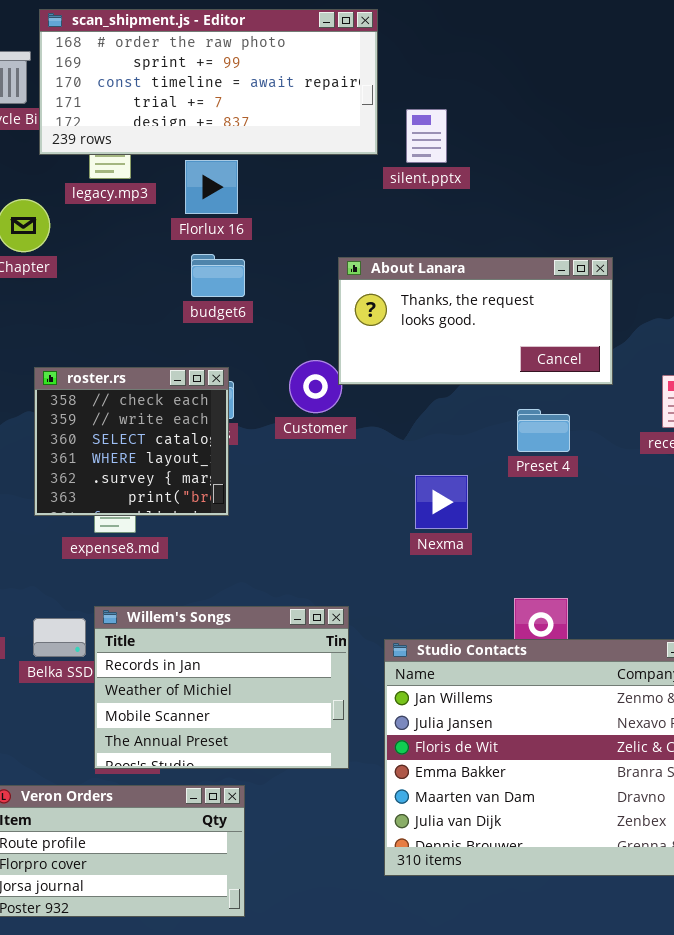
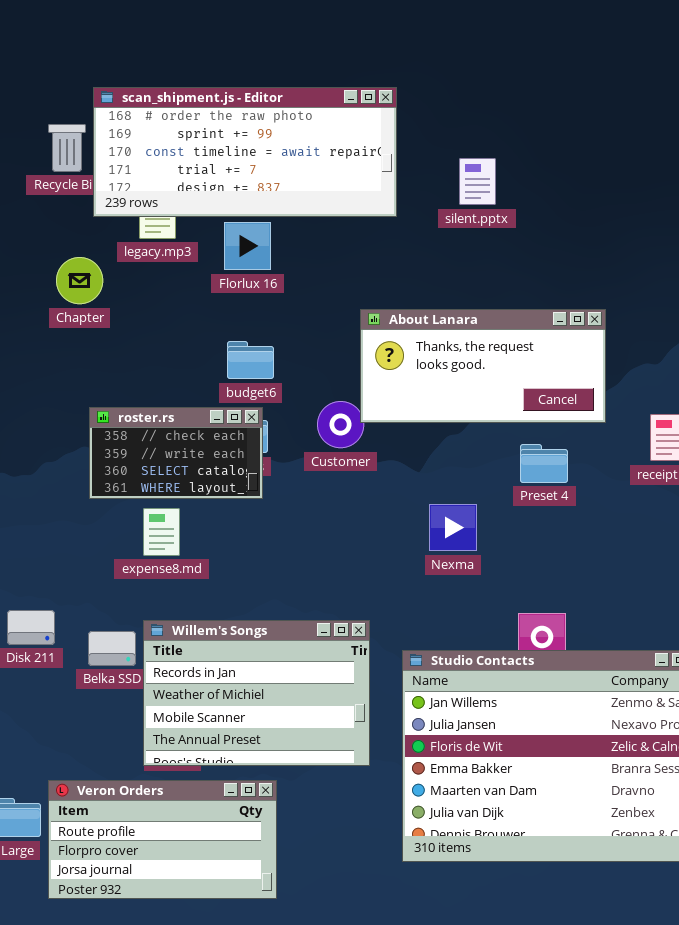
silent.pptx: [406,109,447,163] -> [459,158,496,205], moved
budget6: [191,254,245,297] -> [227,341,274,379], moved
roster.rs: [34,367,229,516] -> [89,407,263,499], resized

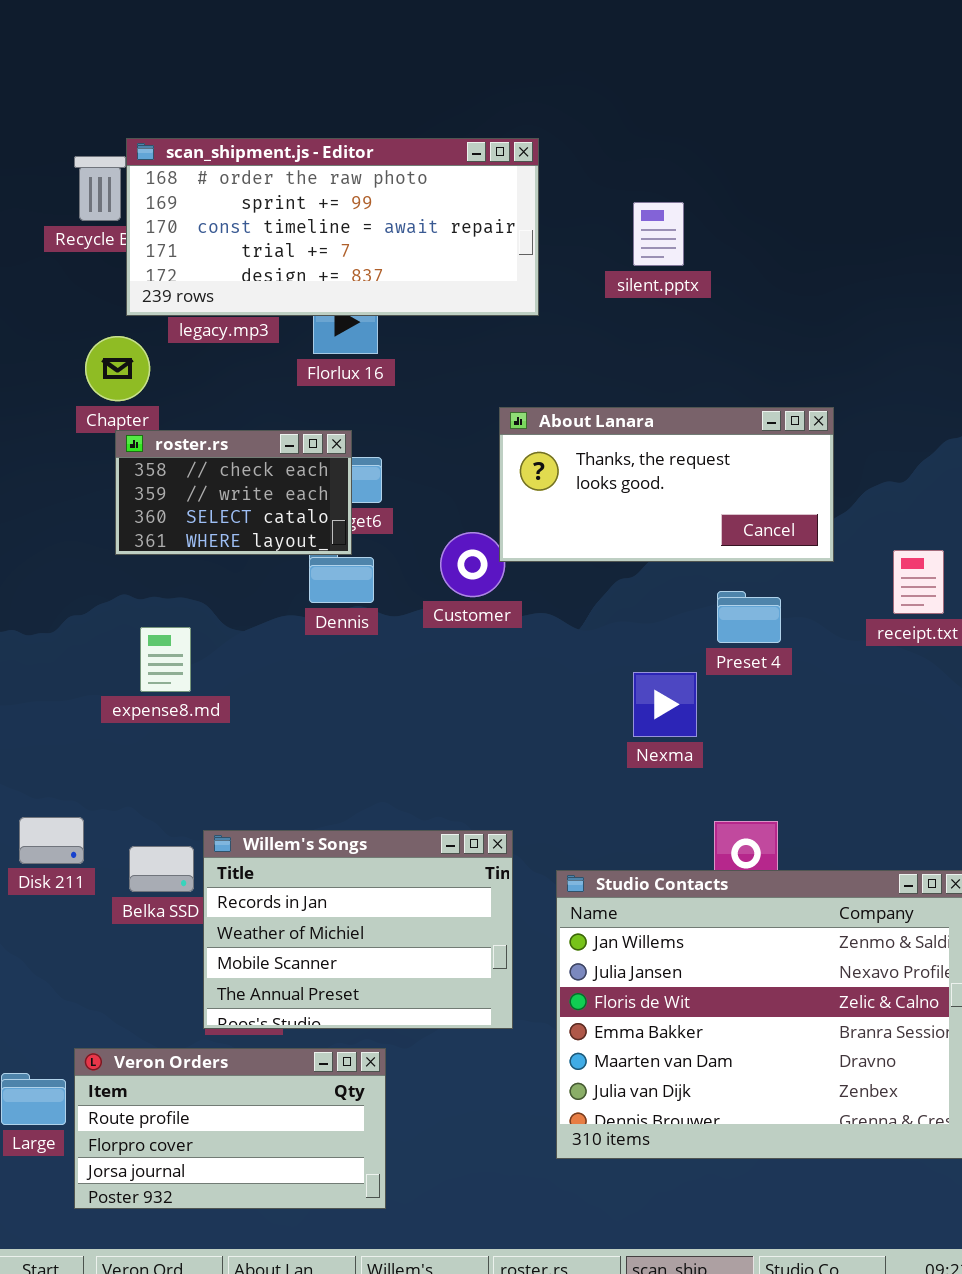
scan_shipment.js - Editor: [93,87,397,217] -> [126,138,539,316], moved
roster.rs: [89,407,263,499] -> [115,430,352,555], moved
Nexma: [429,504,477,551] -> [633,672,697,737], moved
expense8.md: [143,508,180,556] -> [140,627,191,692], moved

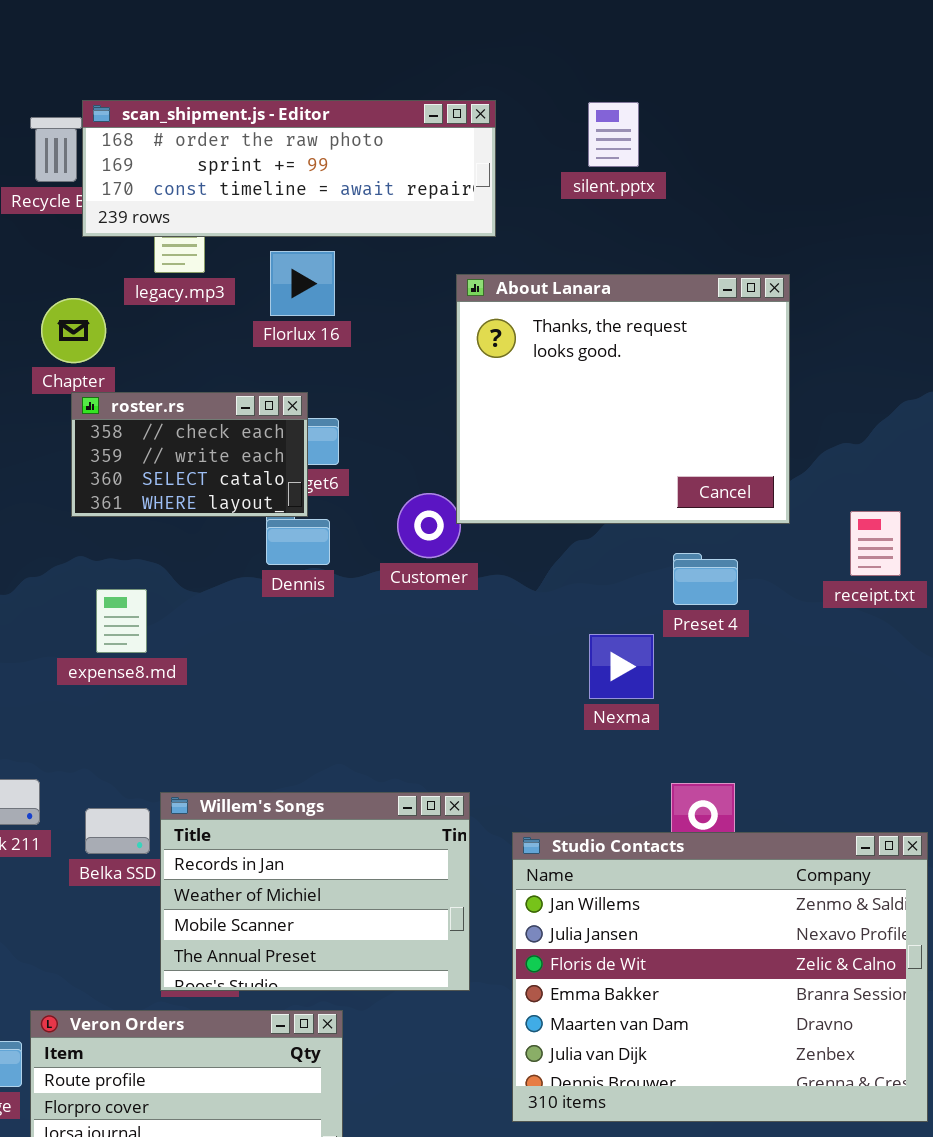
scan_shipment.js - Editor: [126,138,539,316] -> [82,100,496,237], resized
silent.pptx: [633,202,684,266] -> [588,102,639,167], moved
About Lanara: [499,407,834,562] -> [456,274,790,524], resized

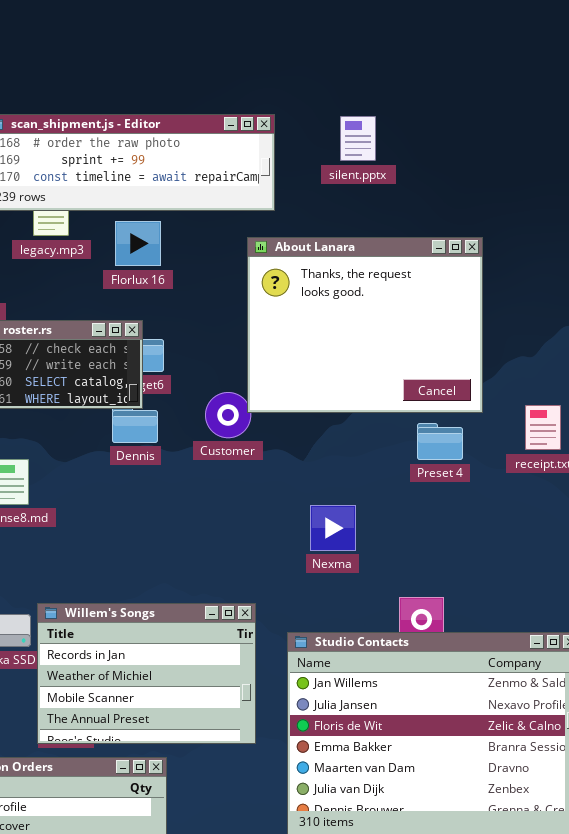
Preset 4: [673,553,738,605] -> [417,423,463,460], moved
Nexma: [589,634,654,699] -> [310,505,356,551], moved

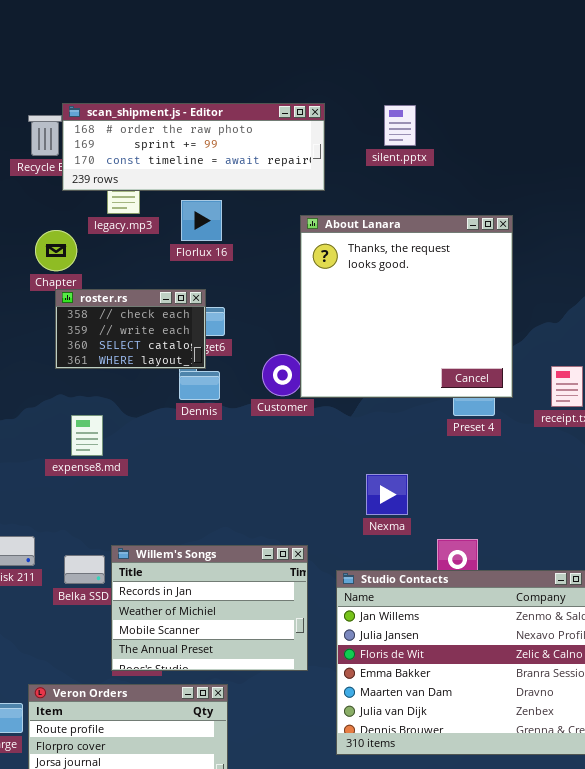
About Lanara: [247,237,483,413] -> [300,215,513,398], resized
Nexma: [310,505,356,551] -> [366,474,408,515], moved

